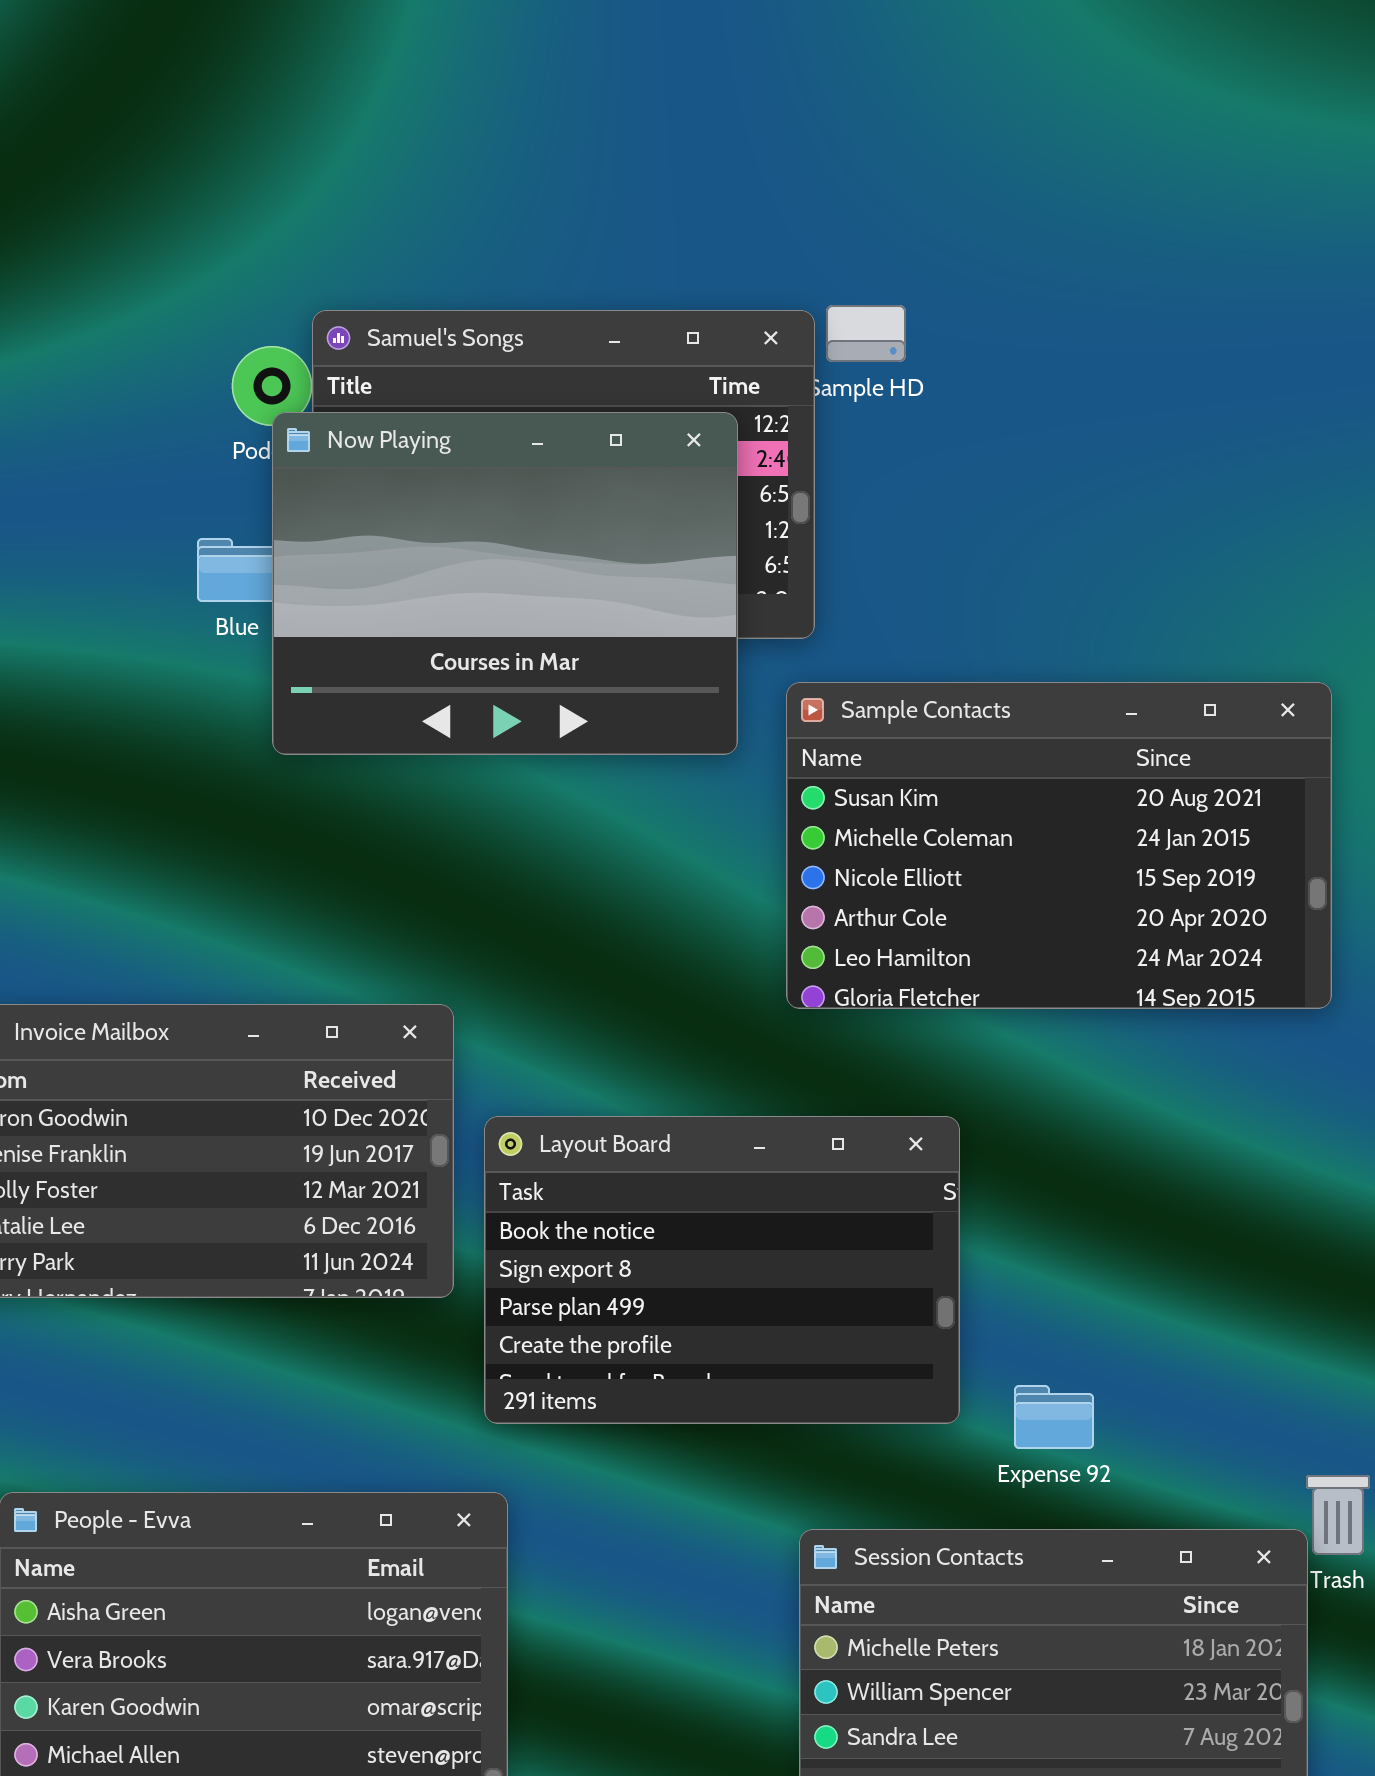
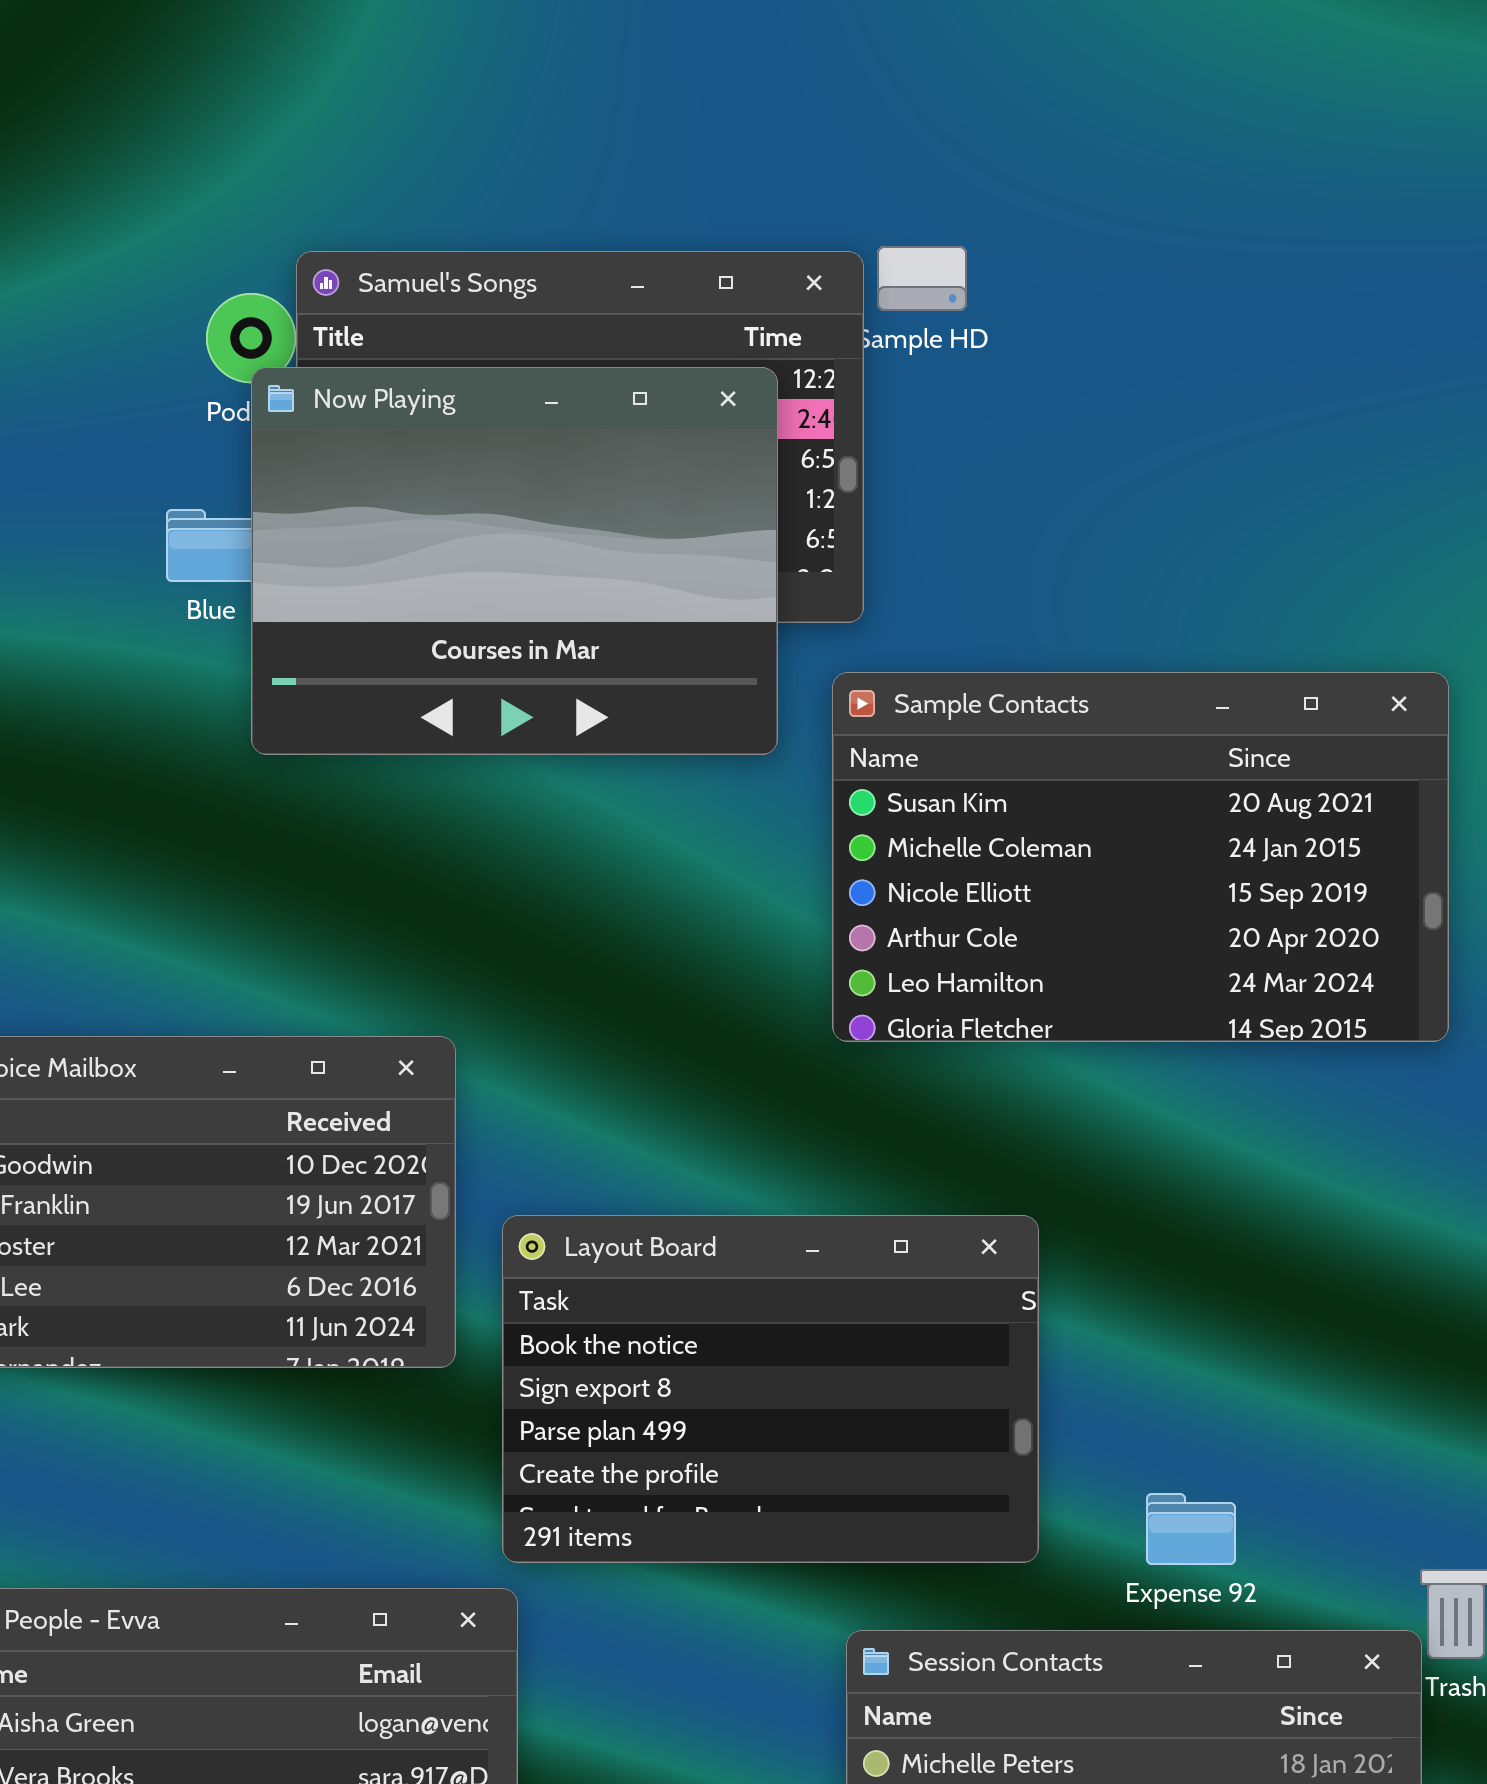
Layout Board: [484,1116,960,1424] -> [502,1215,1039,1563], moved
Expense 92: [1014,1385,1094,1449] -> [1146,1493,1236,1565], moved

